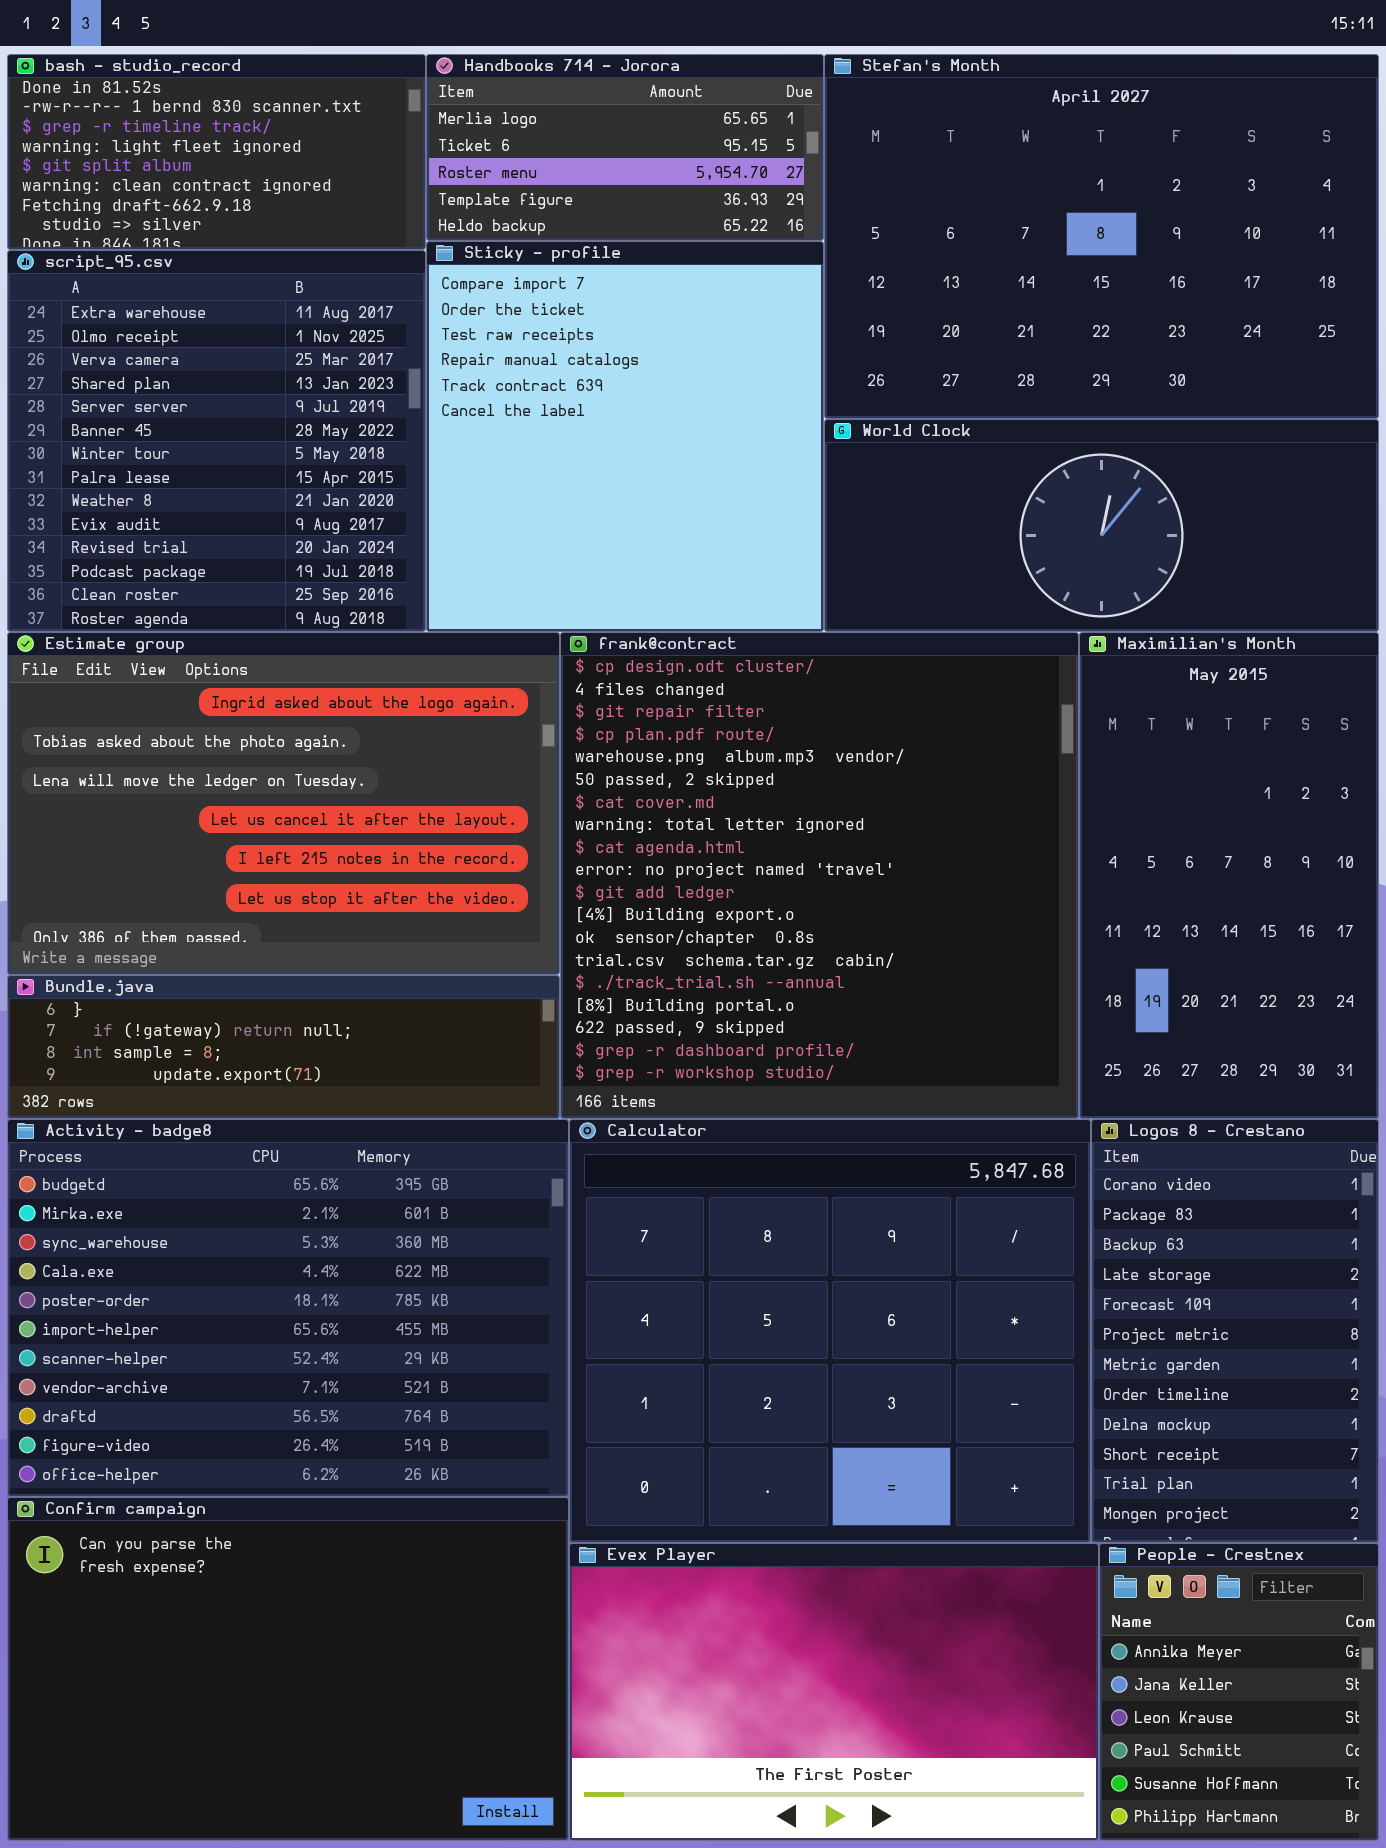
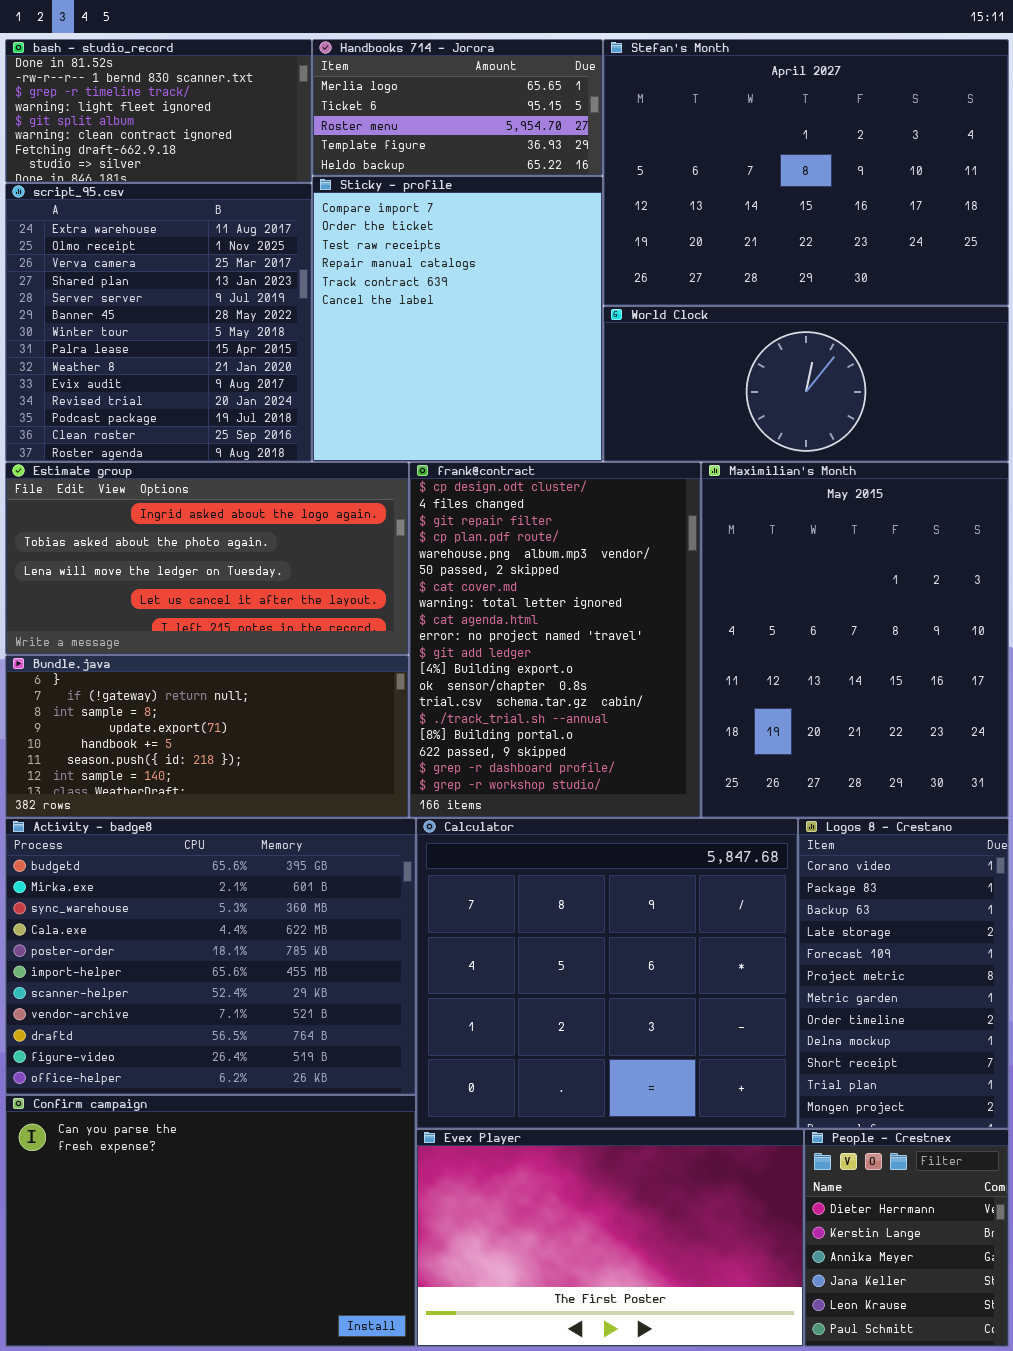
Estimate group: [7,632,560,975] -> [5,462,409,655], resized
frank@contract: [560,632,1079,1119] -> [409,462,701,818], resized
Maximilian's Month: [1079,632,1379,1119] -> [701,462,1009,818], resized
Bundle.java: [7,975,560,1119] -> [5,655,409,818], resized
People - Crestnex: [1099,1543,1379,1841] -> [804,1129,1009,1347], scrolled up 2 rows

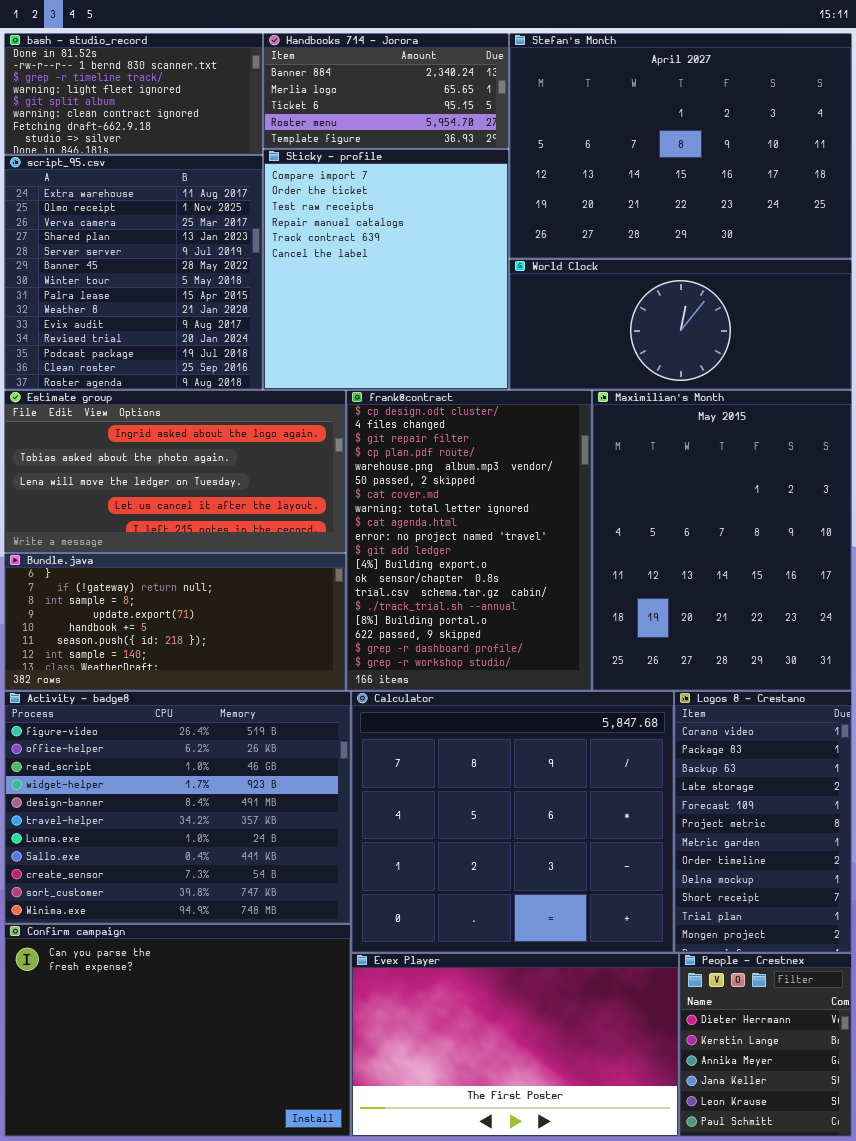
Handbooks 714 - Jorora: [312,39,603,176] -> [263,33,509,149], scrolled up 1 row
Activity - badge8: [5,818,416,1095] -> [4,691,351,924], scrolled down 9 rows

